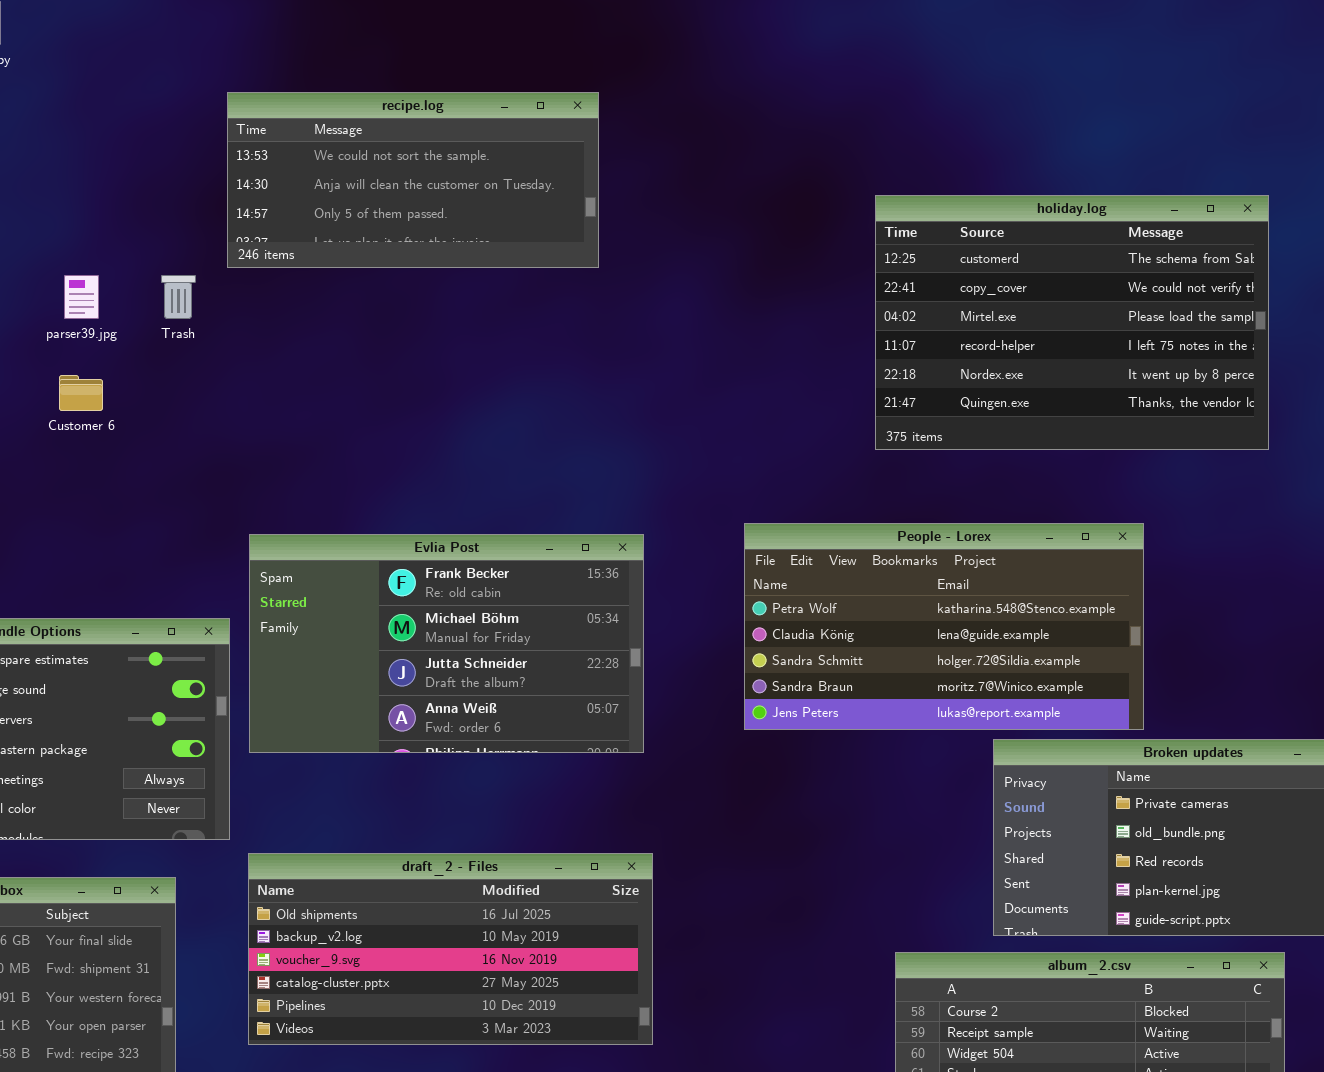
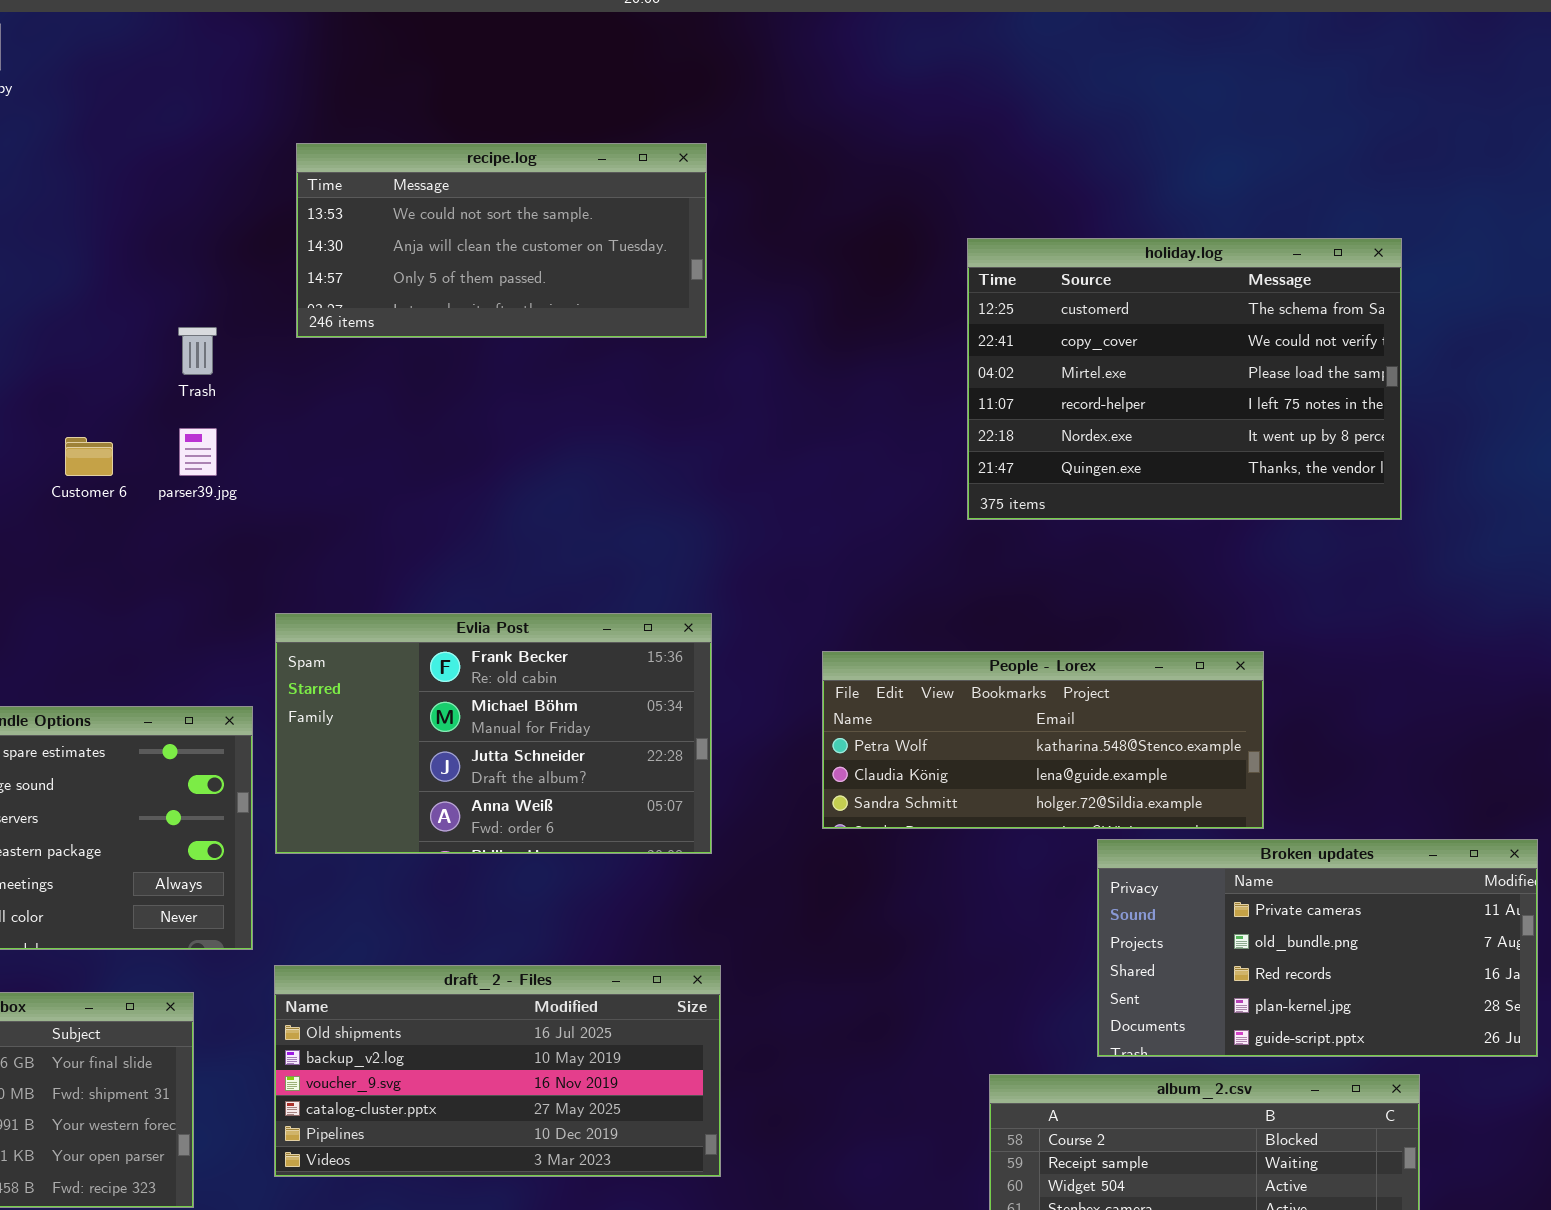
recipe.log: [227,92,599,268] -> [296,143,707,338], moved
parser39.jpg: [64,275,99,319] -> [179,428,217,476], moved
People - Lorex: [744,523,1144,730] -> [822,651,1264,829], resized

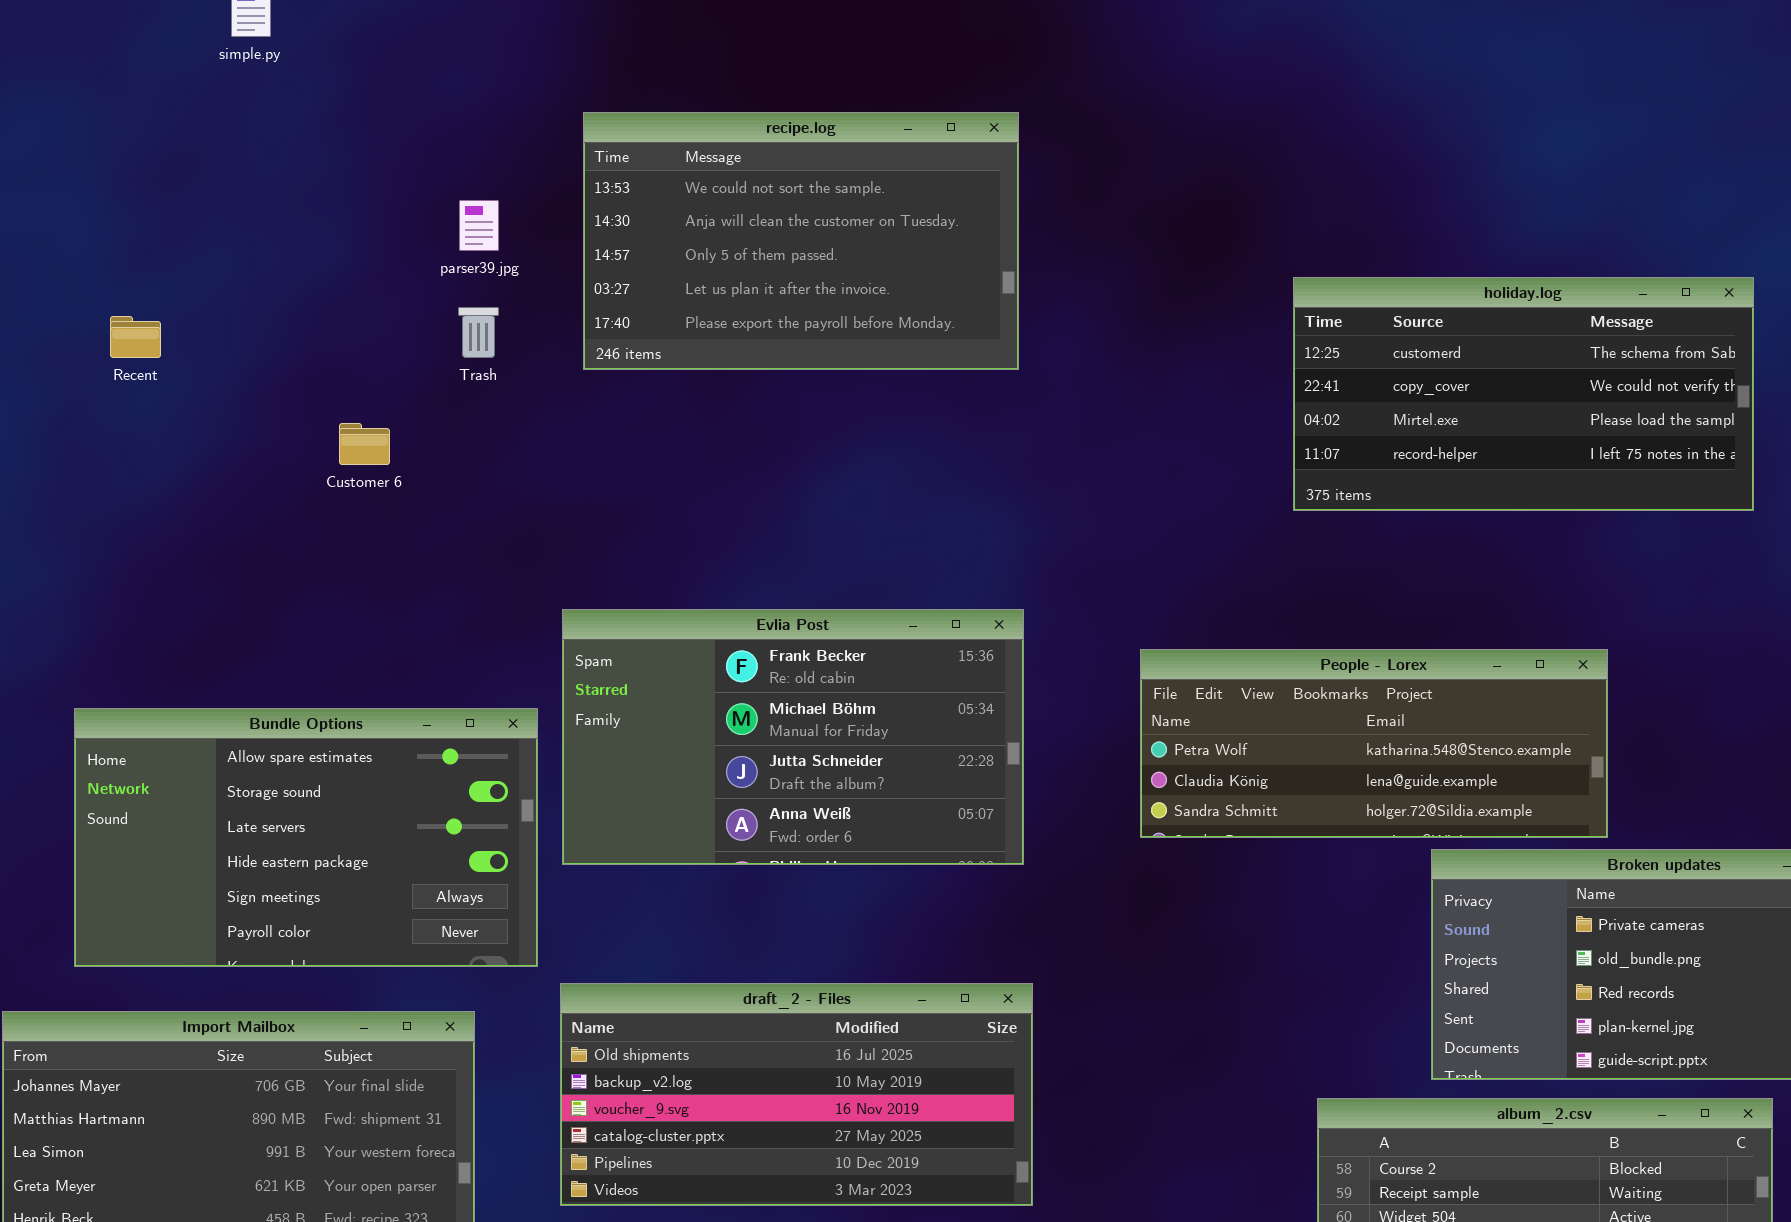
recipe.log: [296,143,707,338] -> [583,112,1019,370], resized
holiday.log: [967,238,1402,520] -> [1293,277,1754,511], resized
parser39.jpg: [179,428,217,476] -> [459,200,499,251], moved

